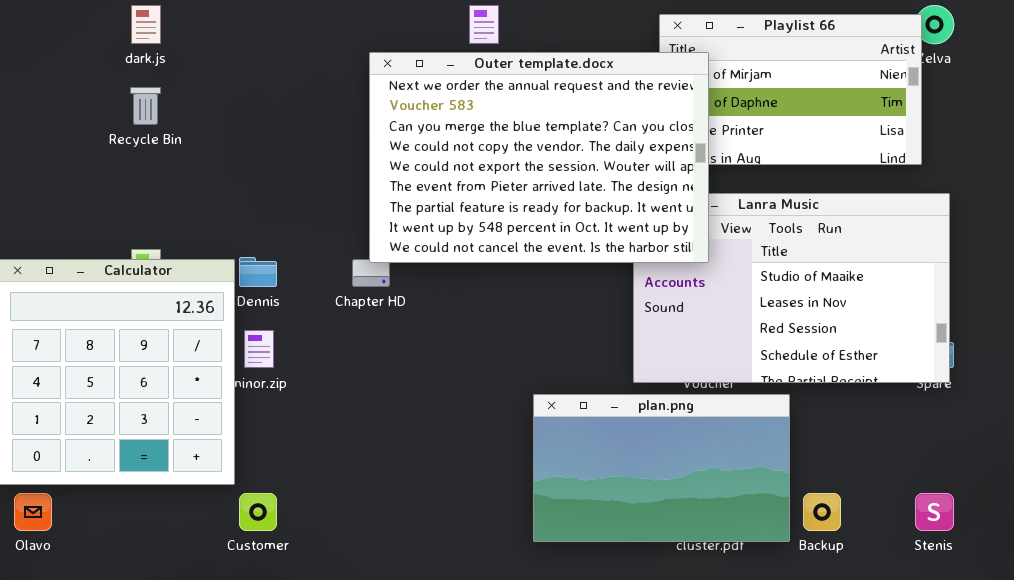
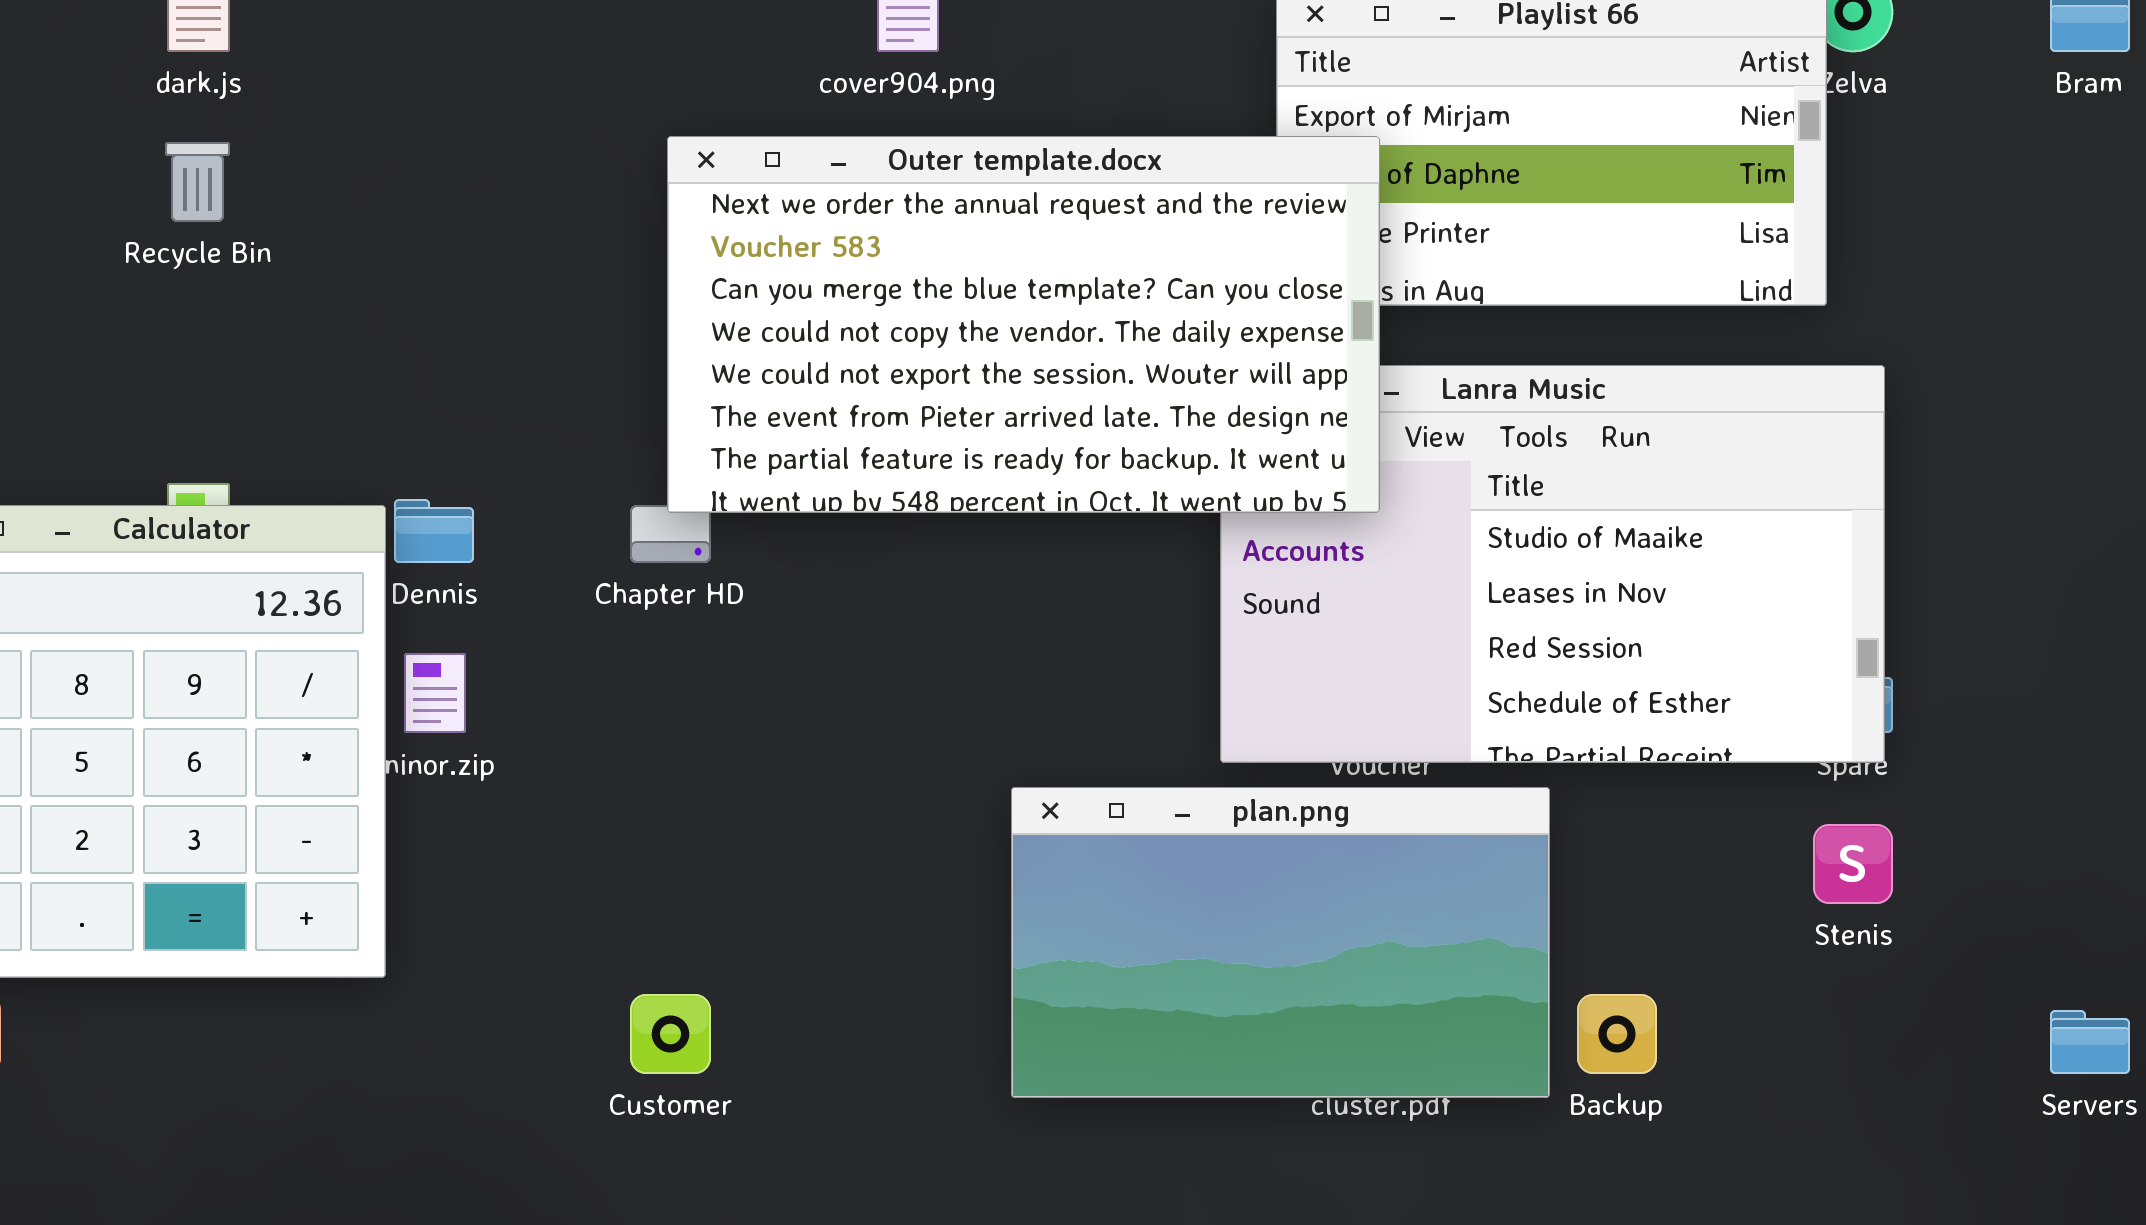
Outer template.docx: [369,52,709,263] -> [667,136,1380,513], resized
Customer: [239,493,277,531] -> [630,994,711,1074], moved
Stenis: [915,493,954,531] -> [1813,824,1893,904], moved

